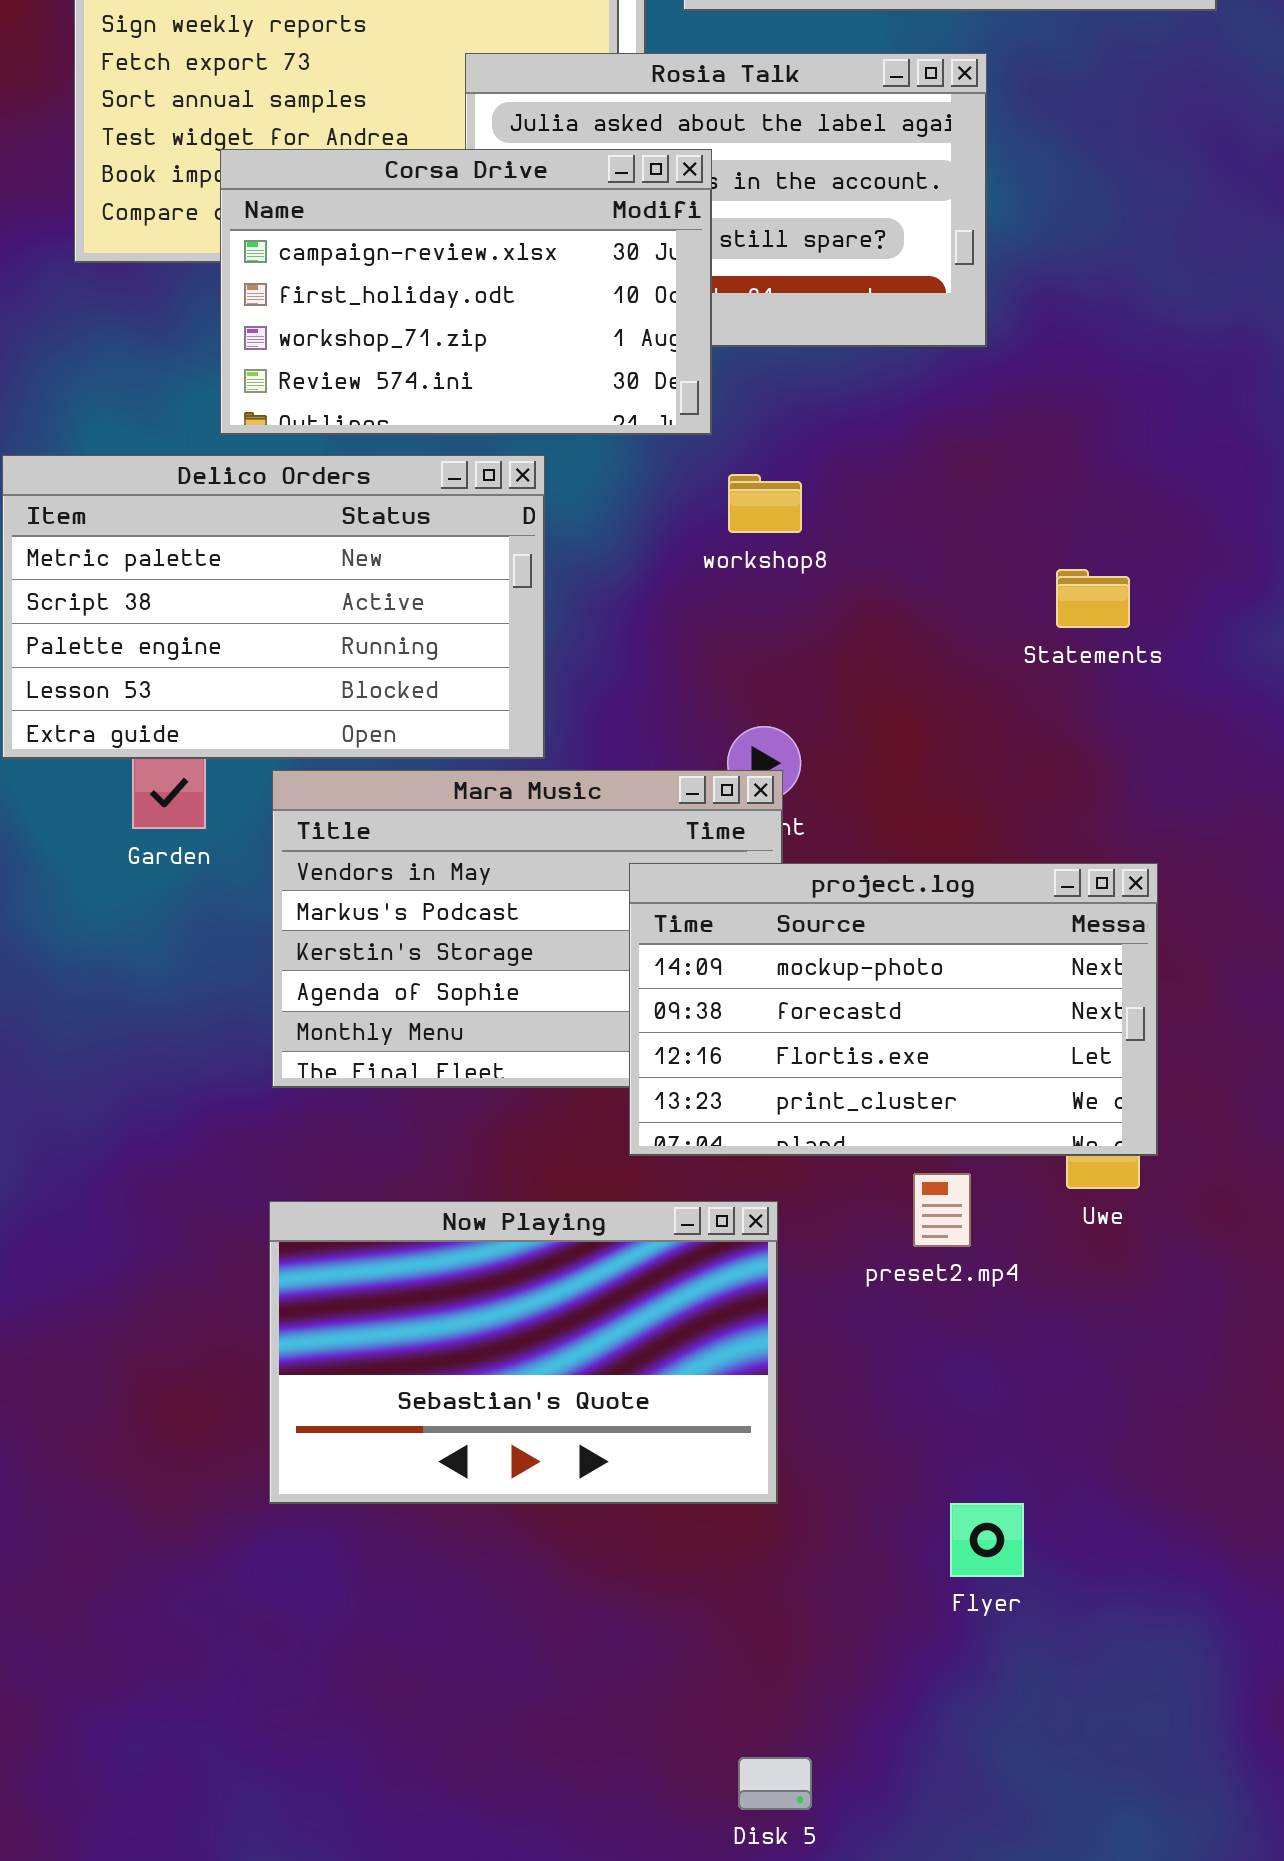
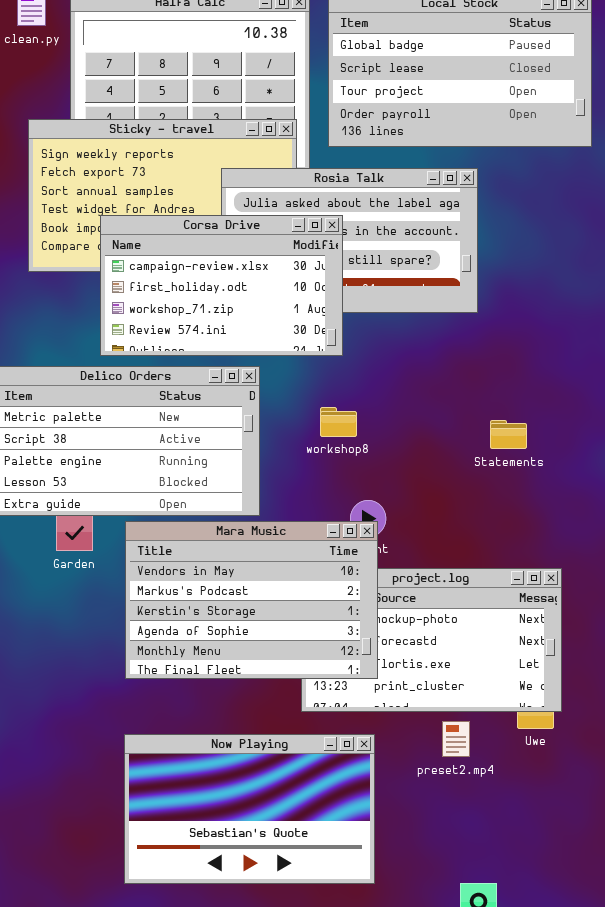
workshop8: [728,474,802,533] -> [320,407,357,437], moved
Statements: [1056,569,1130,628] -> [490,420,527,449], moved
Mara Music: [272,770,783,1088] -> [125,521,378,679], raised

